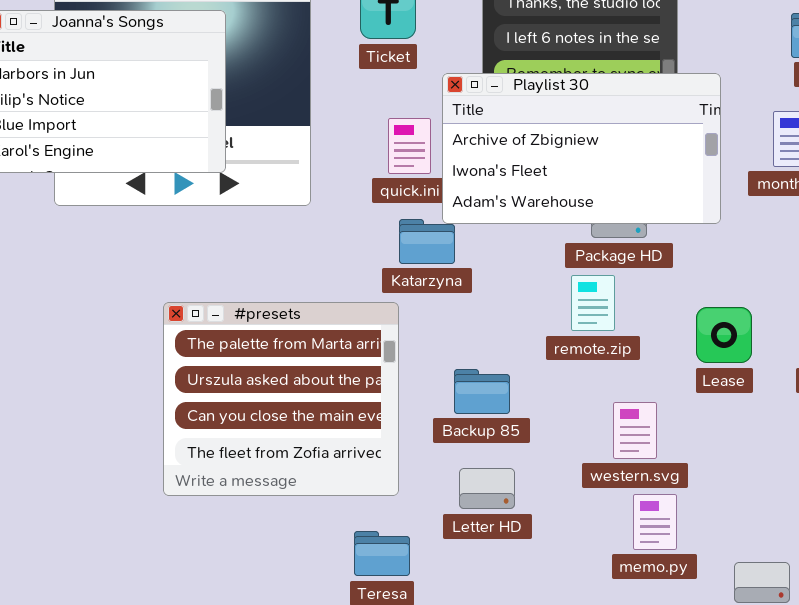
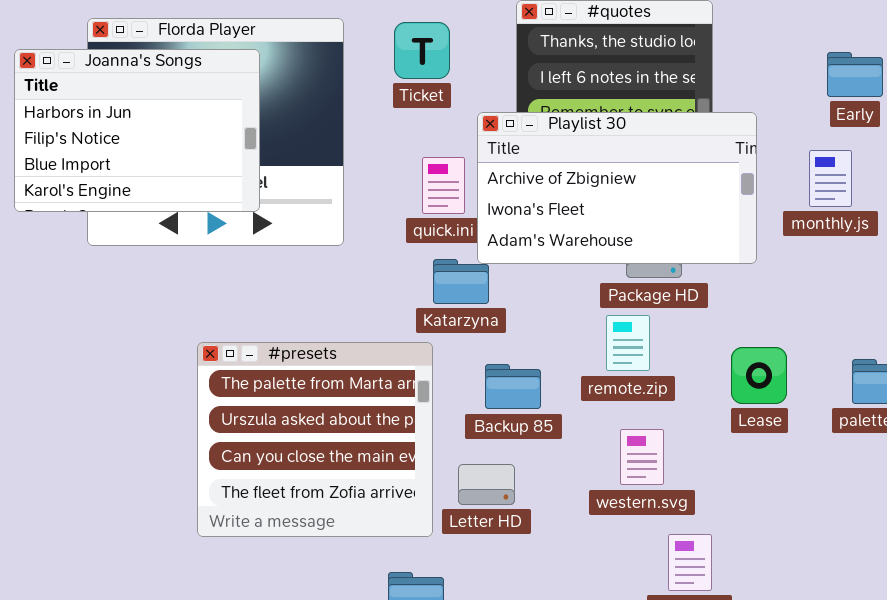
Backup 85: [454,369,510,414] -> [485,364,541,409], moved
western.svg: [613,402,657,459] -> [620,429,664,485], moved
Letter HD: [459,468,515,509] -> [458,464,515,505], moved

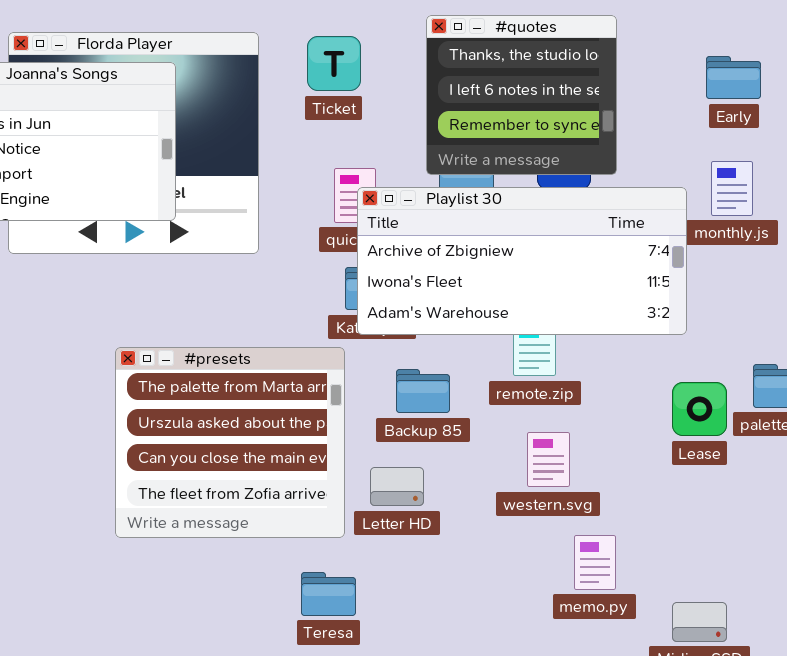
Early: [827,52,883,97] -> [706,56,761,99], moved
Playlist 30: [477,112,757,264] -> [357,187,687,335], moved, resized
Lease: [731,347,787,404] -> [672,382,727,436], moved

